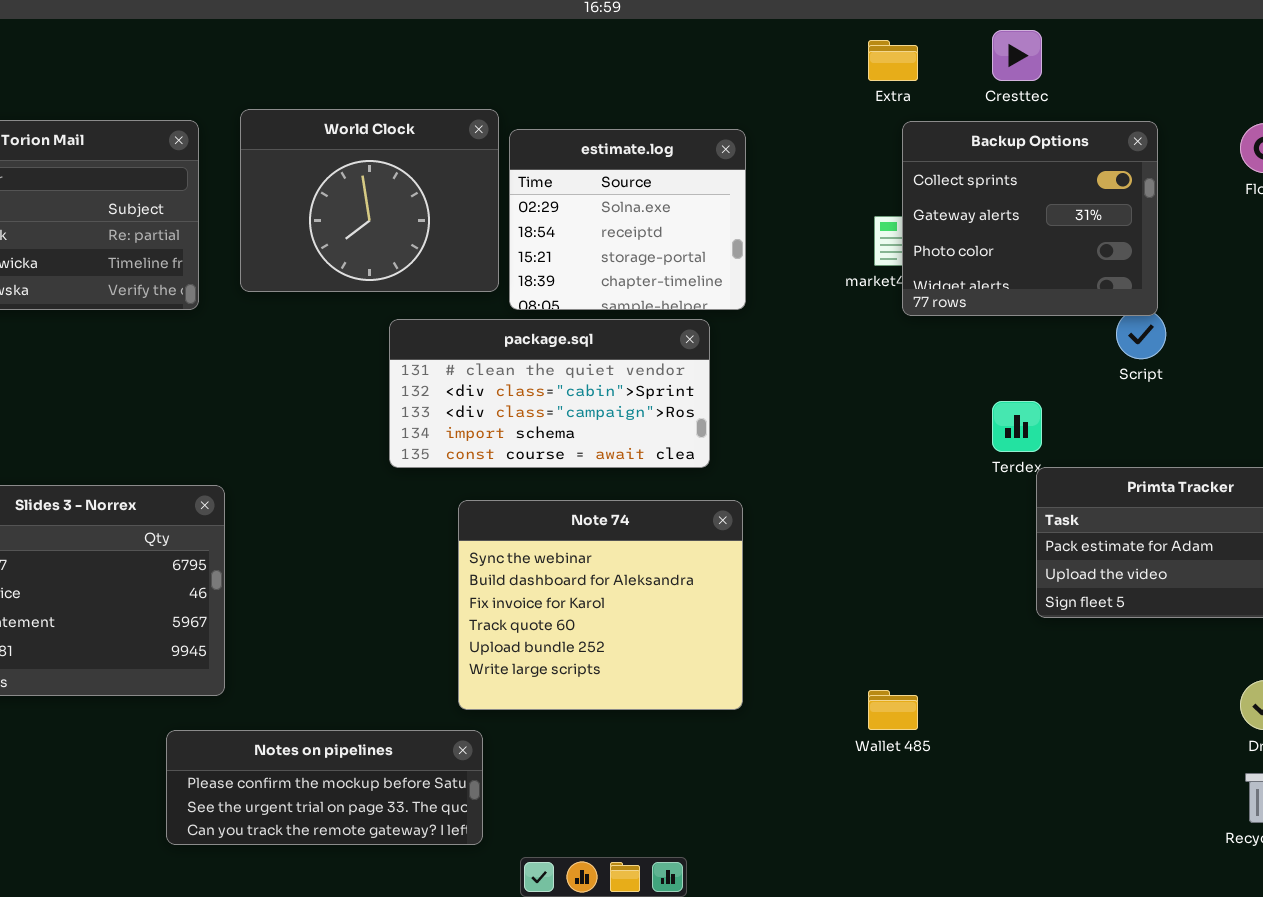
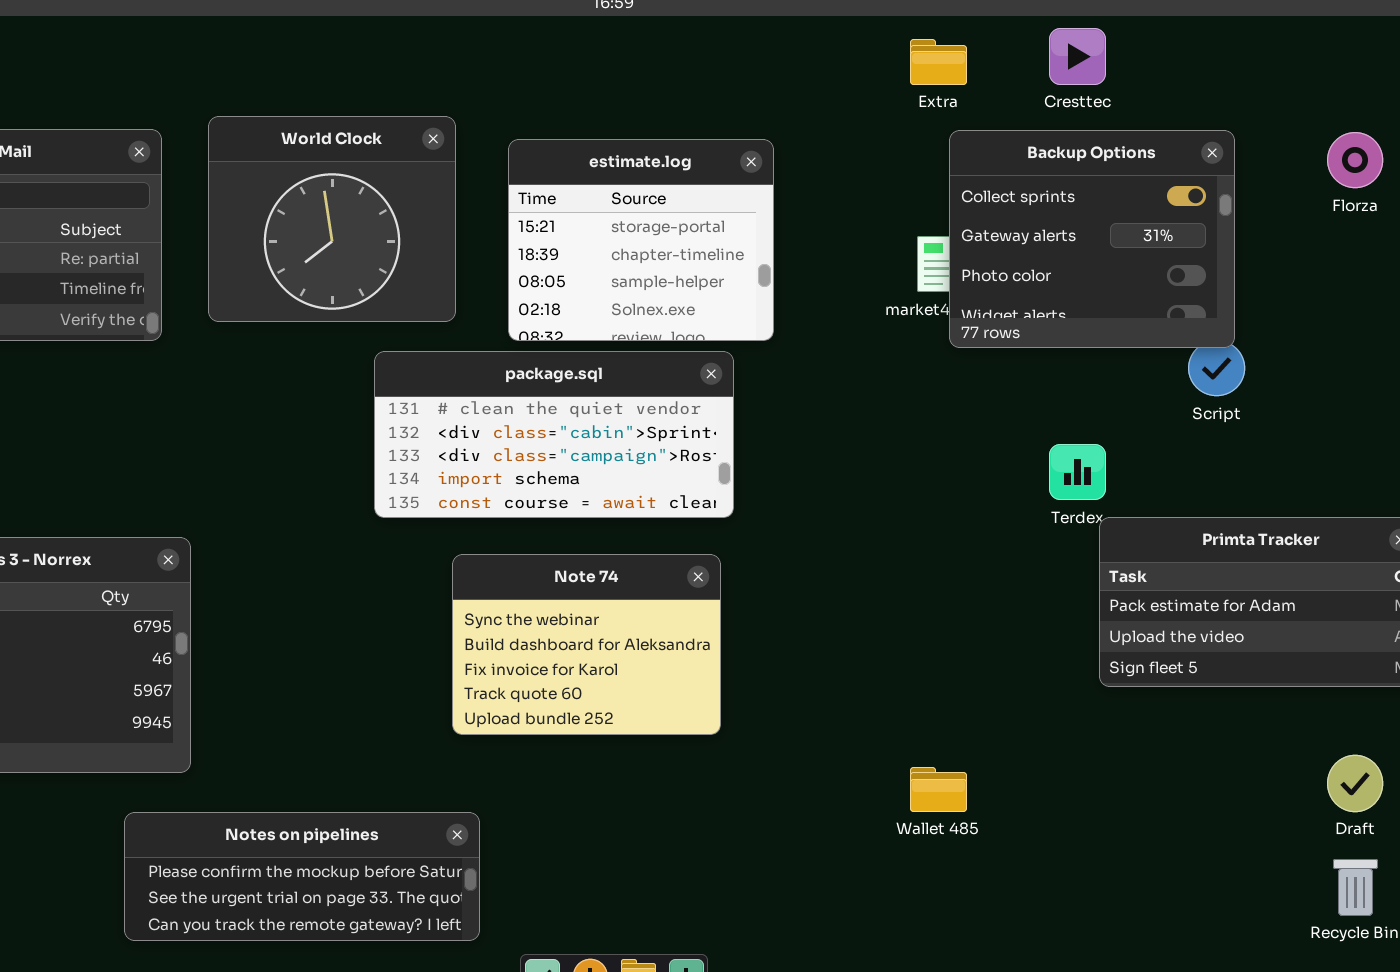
World Clock: [240,109,499,292] -> [208,116,456,322], resized
estimate.log: [509,129,746,310] -> [508,139,774,341], scrolled down 2 rows
Note 74: [458,500,743,710] -> [452,554,721,735], resized

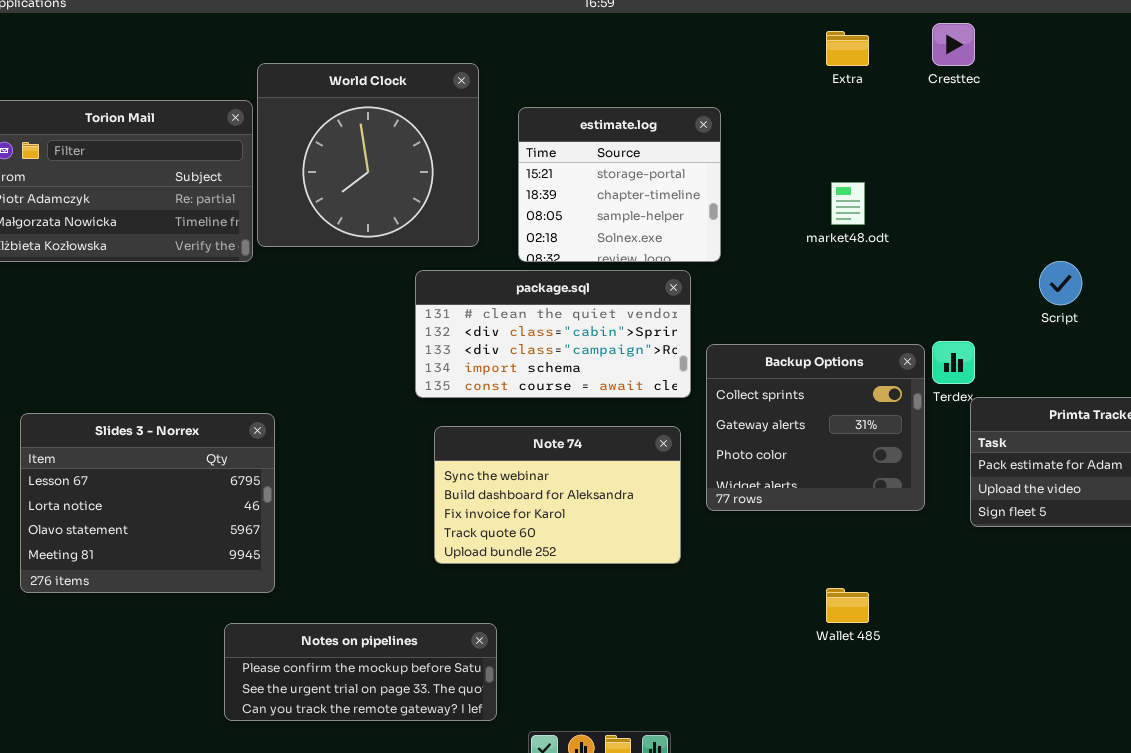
World Clock: [208,116,456,322] -> [257,63,479,247], resized
Backup Options: [949,130,1235,348] -> [706,344,925,511], moved
Note 74: [452,554,721,735] -> [434,426,681,564], resized

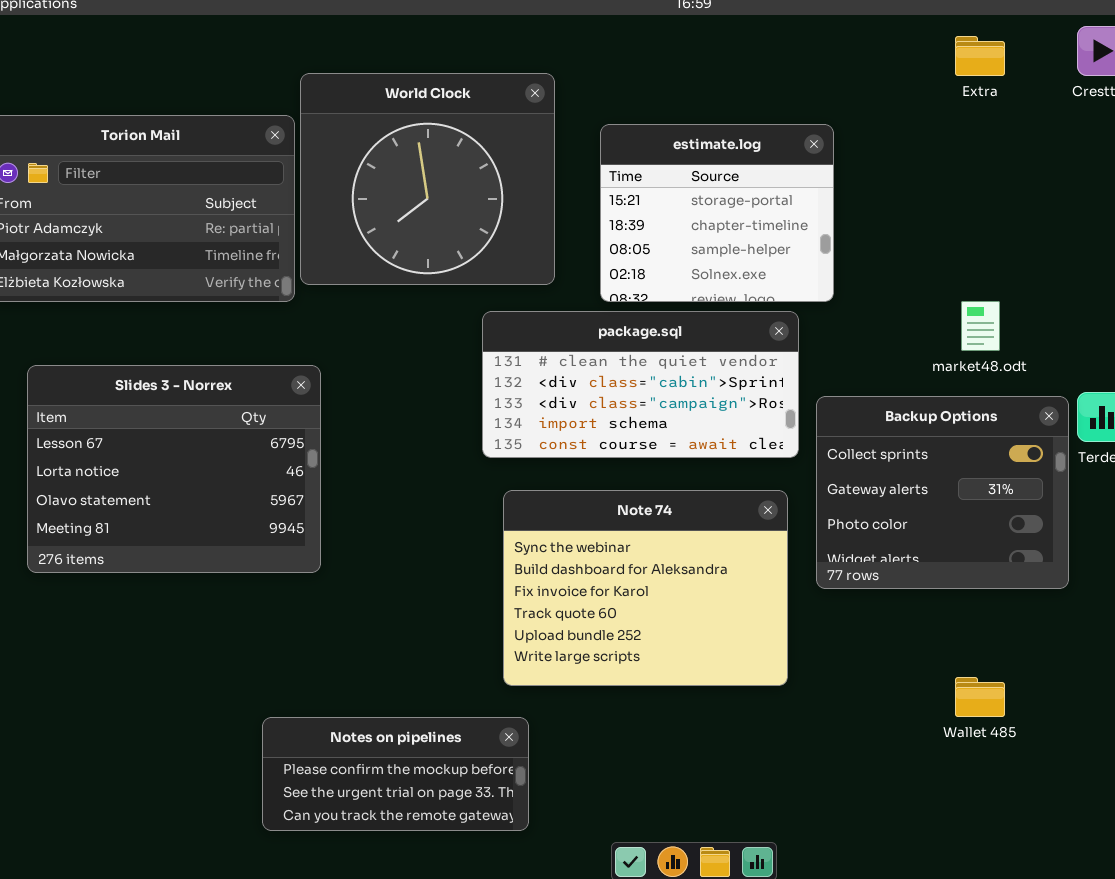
market48.odt: [831,182,865,225] -> [961,301,1000,351], moved
Slides 3 - Norrex: [20,413,275,593] -> [27,365,321,573], moved
Note 74: [434,426,681,564] -> [503,490,788,686], resized
Notes on pipelines: [224,623,497,721] -> [262,717,529,831], resized

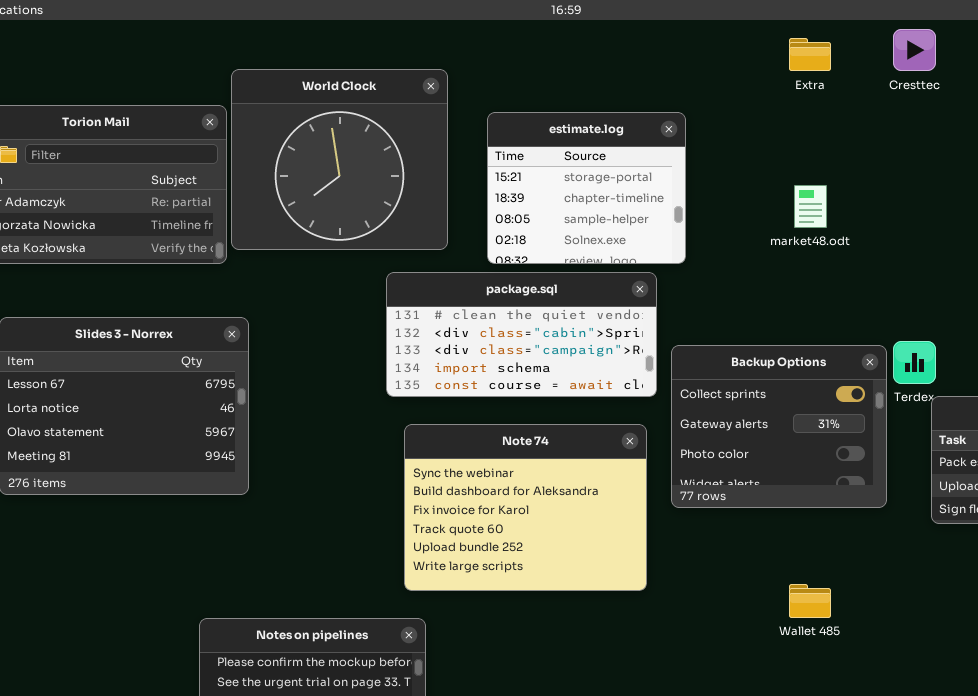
market48.odt: [961,301,1000,351] -> [794,185,827,228], moved

